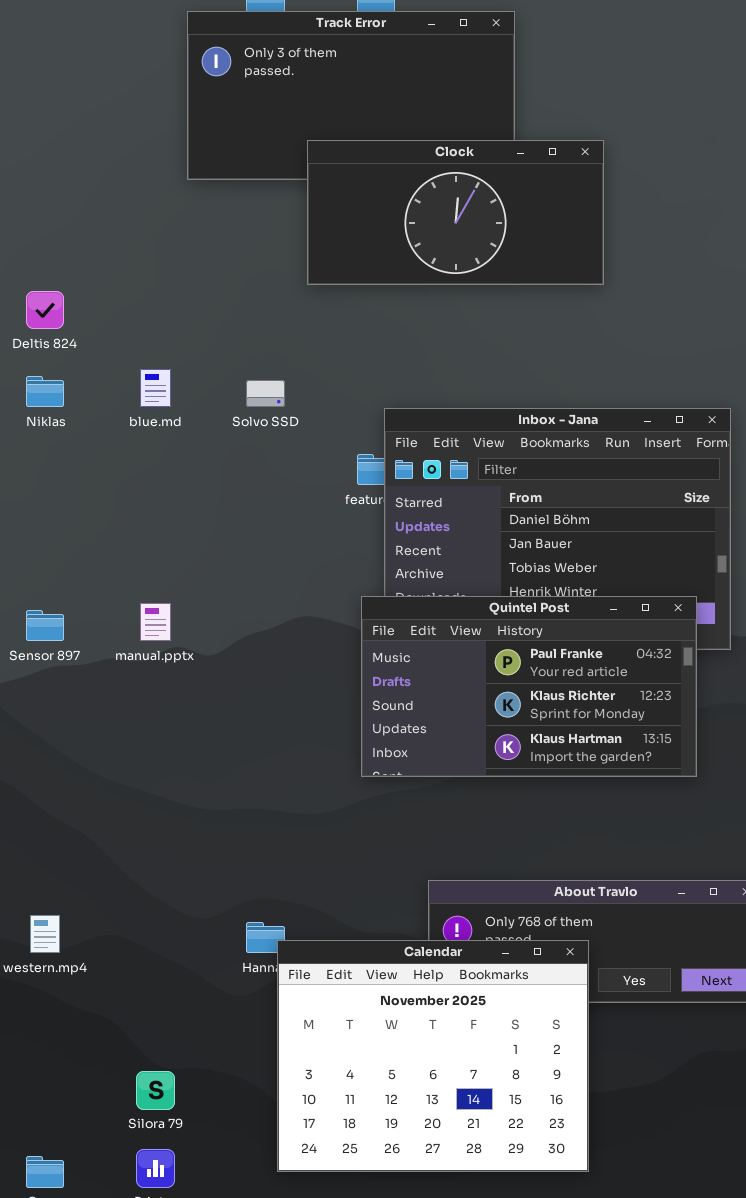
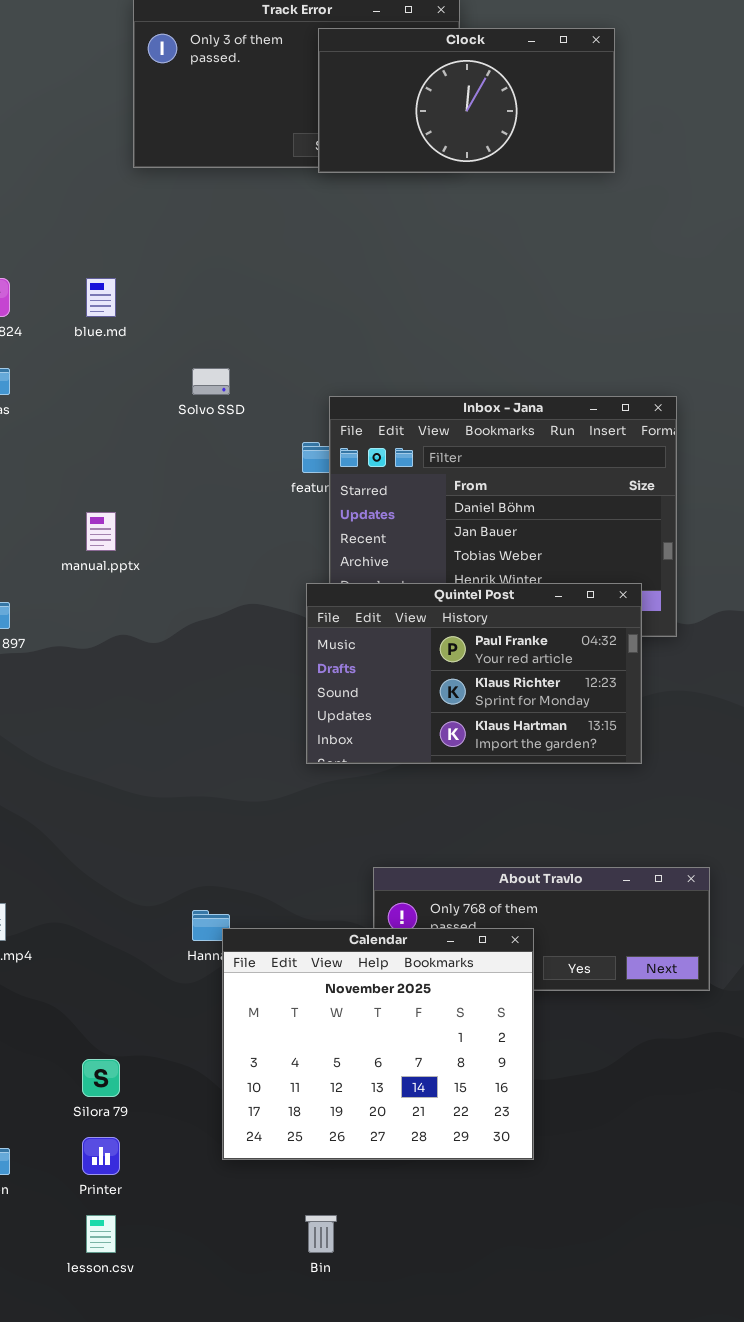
Clock: [307,140,604,285] -> [318,28,615,173], moved
blue.md: [140,369,171,407] -> [86,278,116,317], moved
manual.pptx: [140,603,171,641] -> [86,512,116,551], moved

